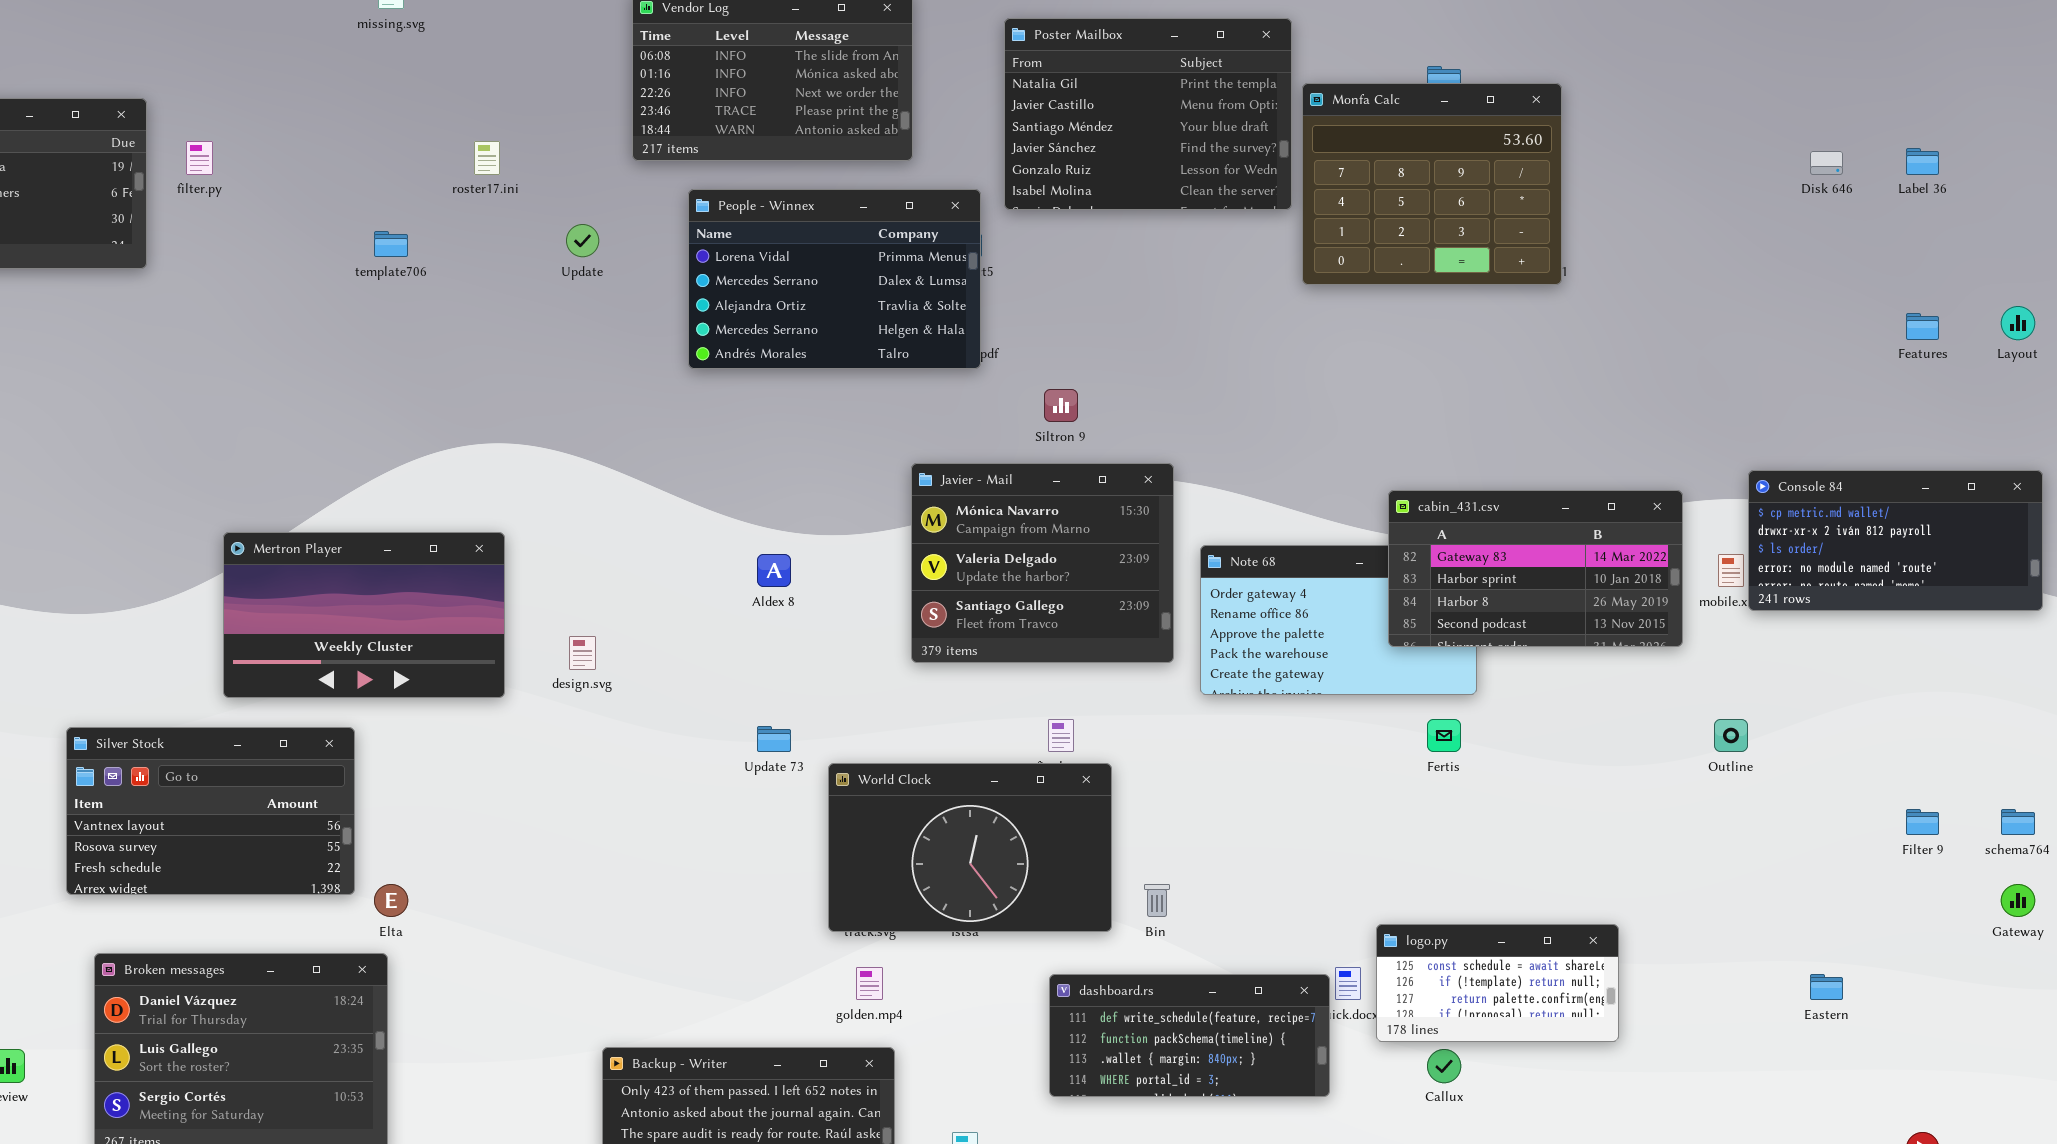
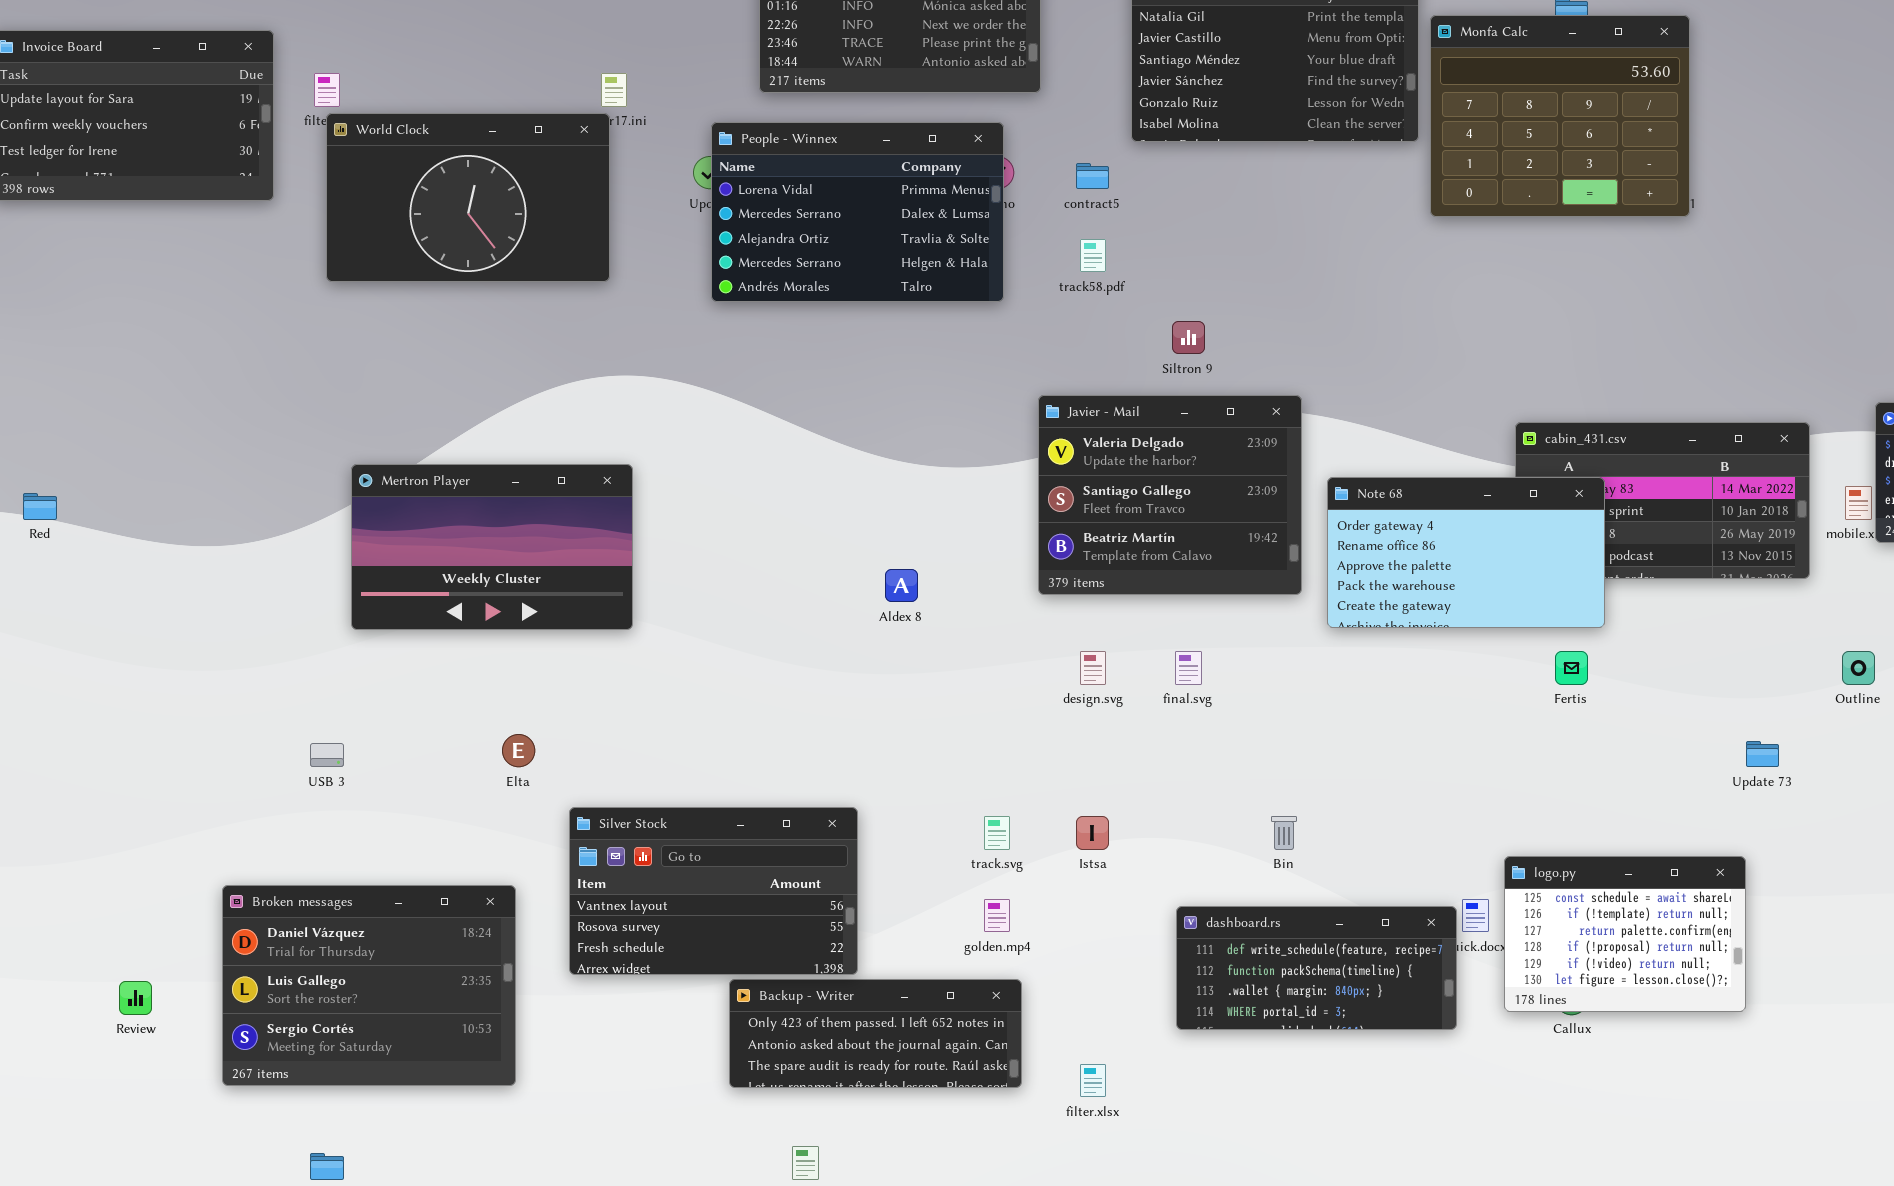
People - Winnex: [688,189,981,369] -> [711,122,1004,302], moved
Javier - Mail: [911,463,1174,663] -> [1038,395,1302,595], scrolled down 1 row
Note 68: [1200,545,1477,695] -> [1327,477,1605,628], raised
Aldex 8: [757,554,791,587] -> [885,569,918,602], moved
design.svg: [569,636,596,670] -> [1080,651,1106,685], moved
Update 73: [757,726,791,752] -> [1746,741,1779,767], moved
Silver Stock: [66,727,355,895] -> [569,807,858,975], moved
World Clock: [828,763,1112,932] -> [326,113,610,282], moved
Elta: [374,884,408,917] -> [502,734,535,767], moved
logo.py: [1376,924,1619,1042] -> [1504,856,1746,1012], resized

